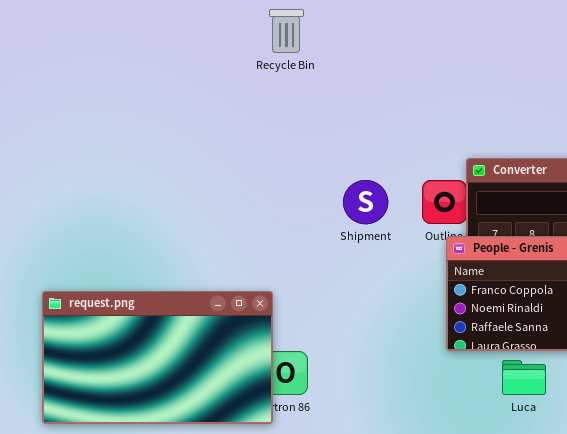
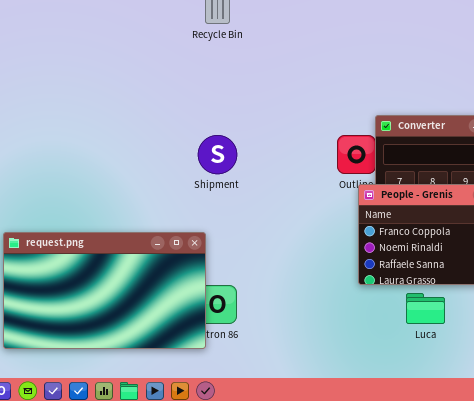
Shipment: [343,180,388,224] -> [198,135,237,174], moved

